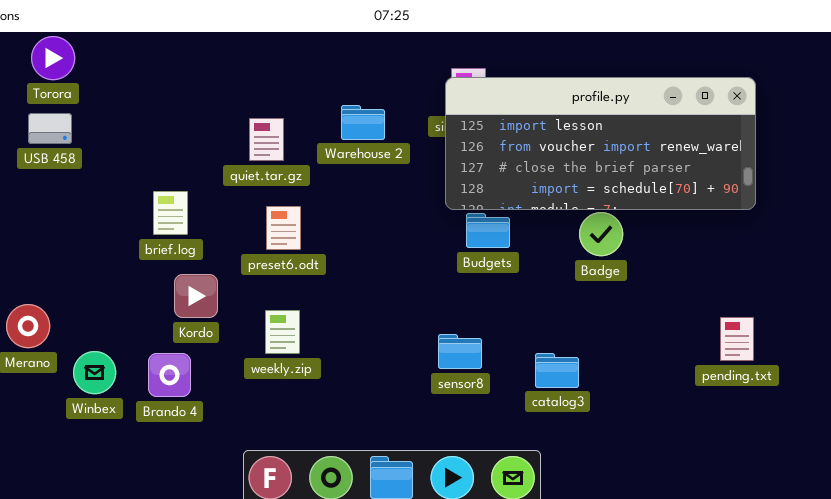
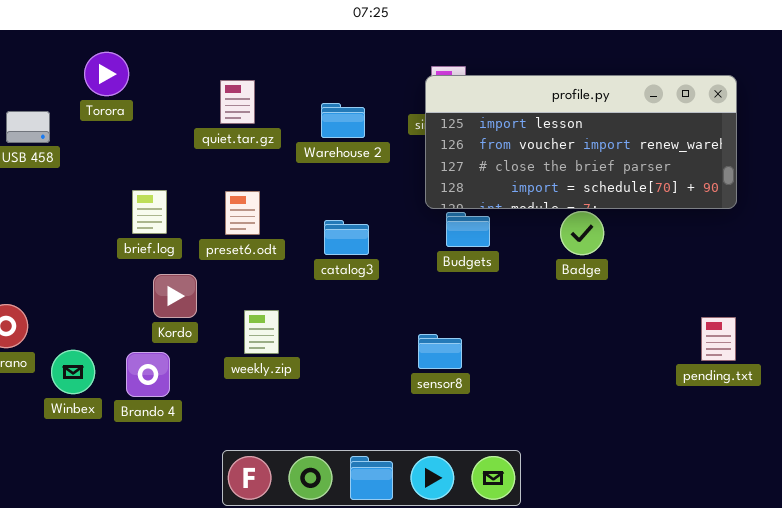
Torora: [31,36,75,80] -> [84,52,129,96], moved
quiet.tar.gz: [249,118,284,161] -> [220,80,255,124], moved
preset6.odt: [266,206,301,250] -> [225,191,260,235], moved
catalog3: [535,353,579,388] -> [324,220,369,255], moved

